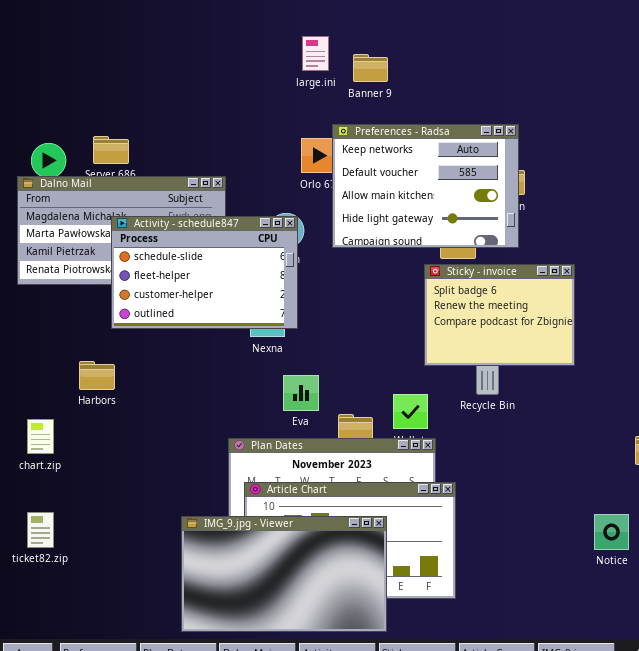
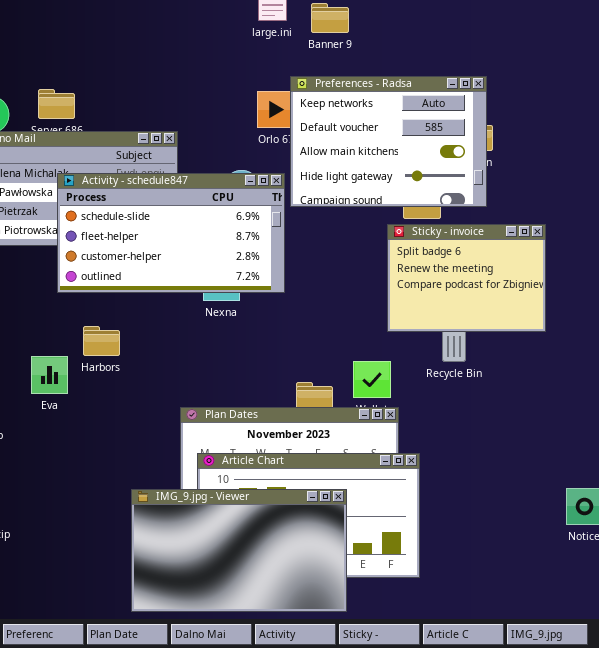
Activity - schedule847: [111,216,298,329] -> [57,173,285,293], resized
Harbors: [79,361,115,390] -> [83,326,120,356], moved
Eva: [283,375,319,411] -> [31,356,68,394], moved

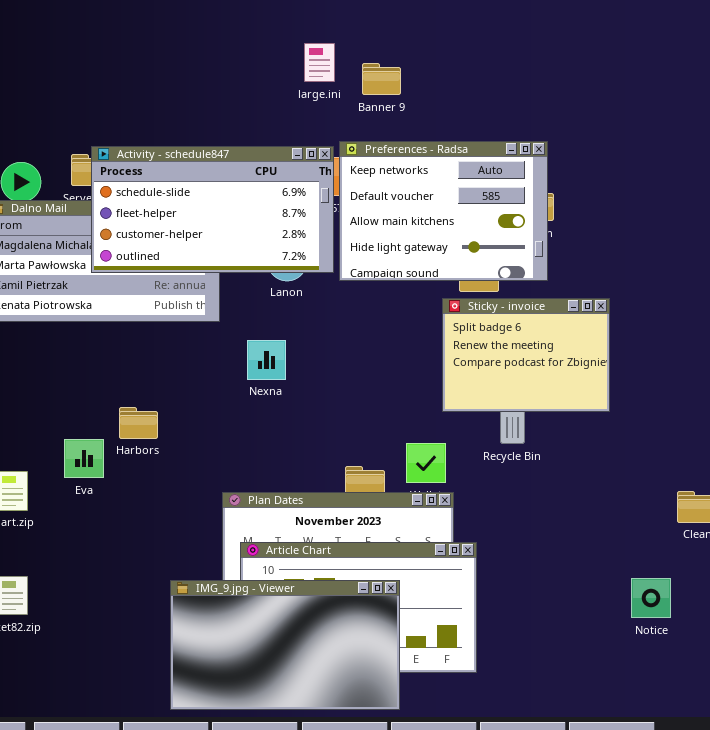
Activity - schedule847: [57,173,285,293] -> [91,146,334,273], moved

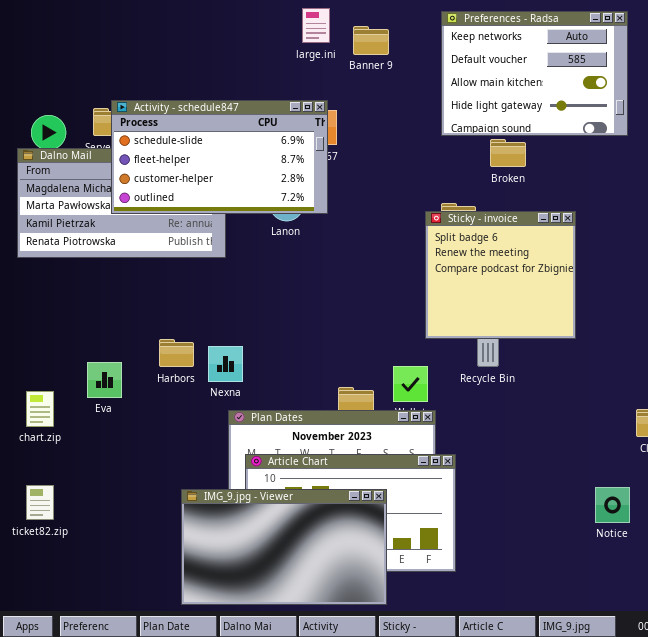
Preferences - Radsa: [339,141,548,281] -> [441,11,628,136], moved
Sticky - invoice: [442,298,610,412] -> [425,211,576,339], resized
Nexna: [247,340,286,380] -> [208,346,243,382], moved
Harbors: [119,407,158,439] -> [159,339,194,367], moved

